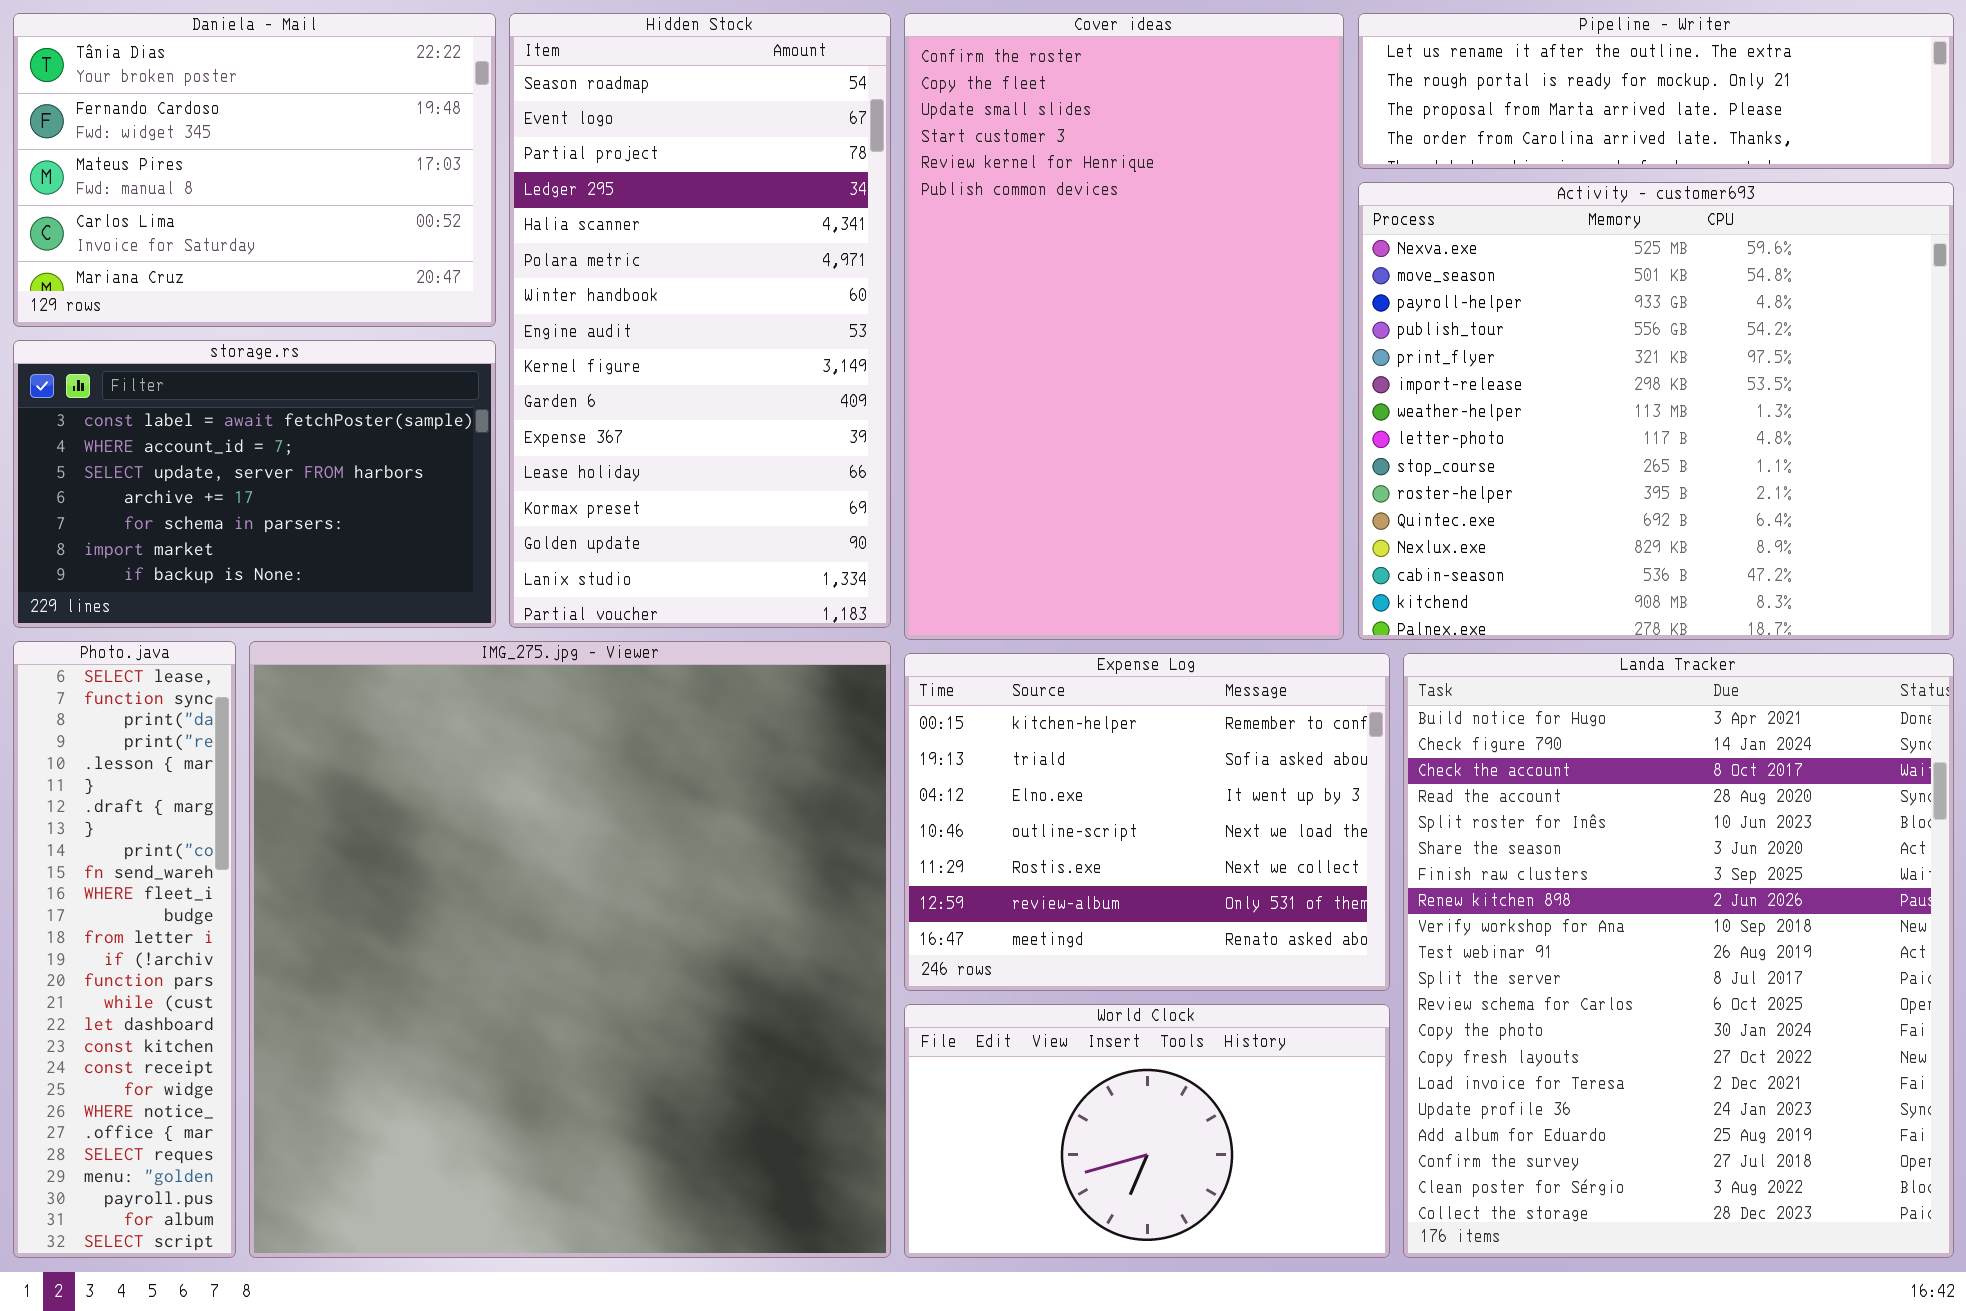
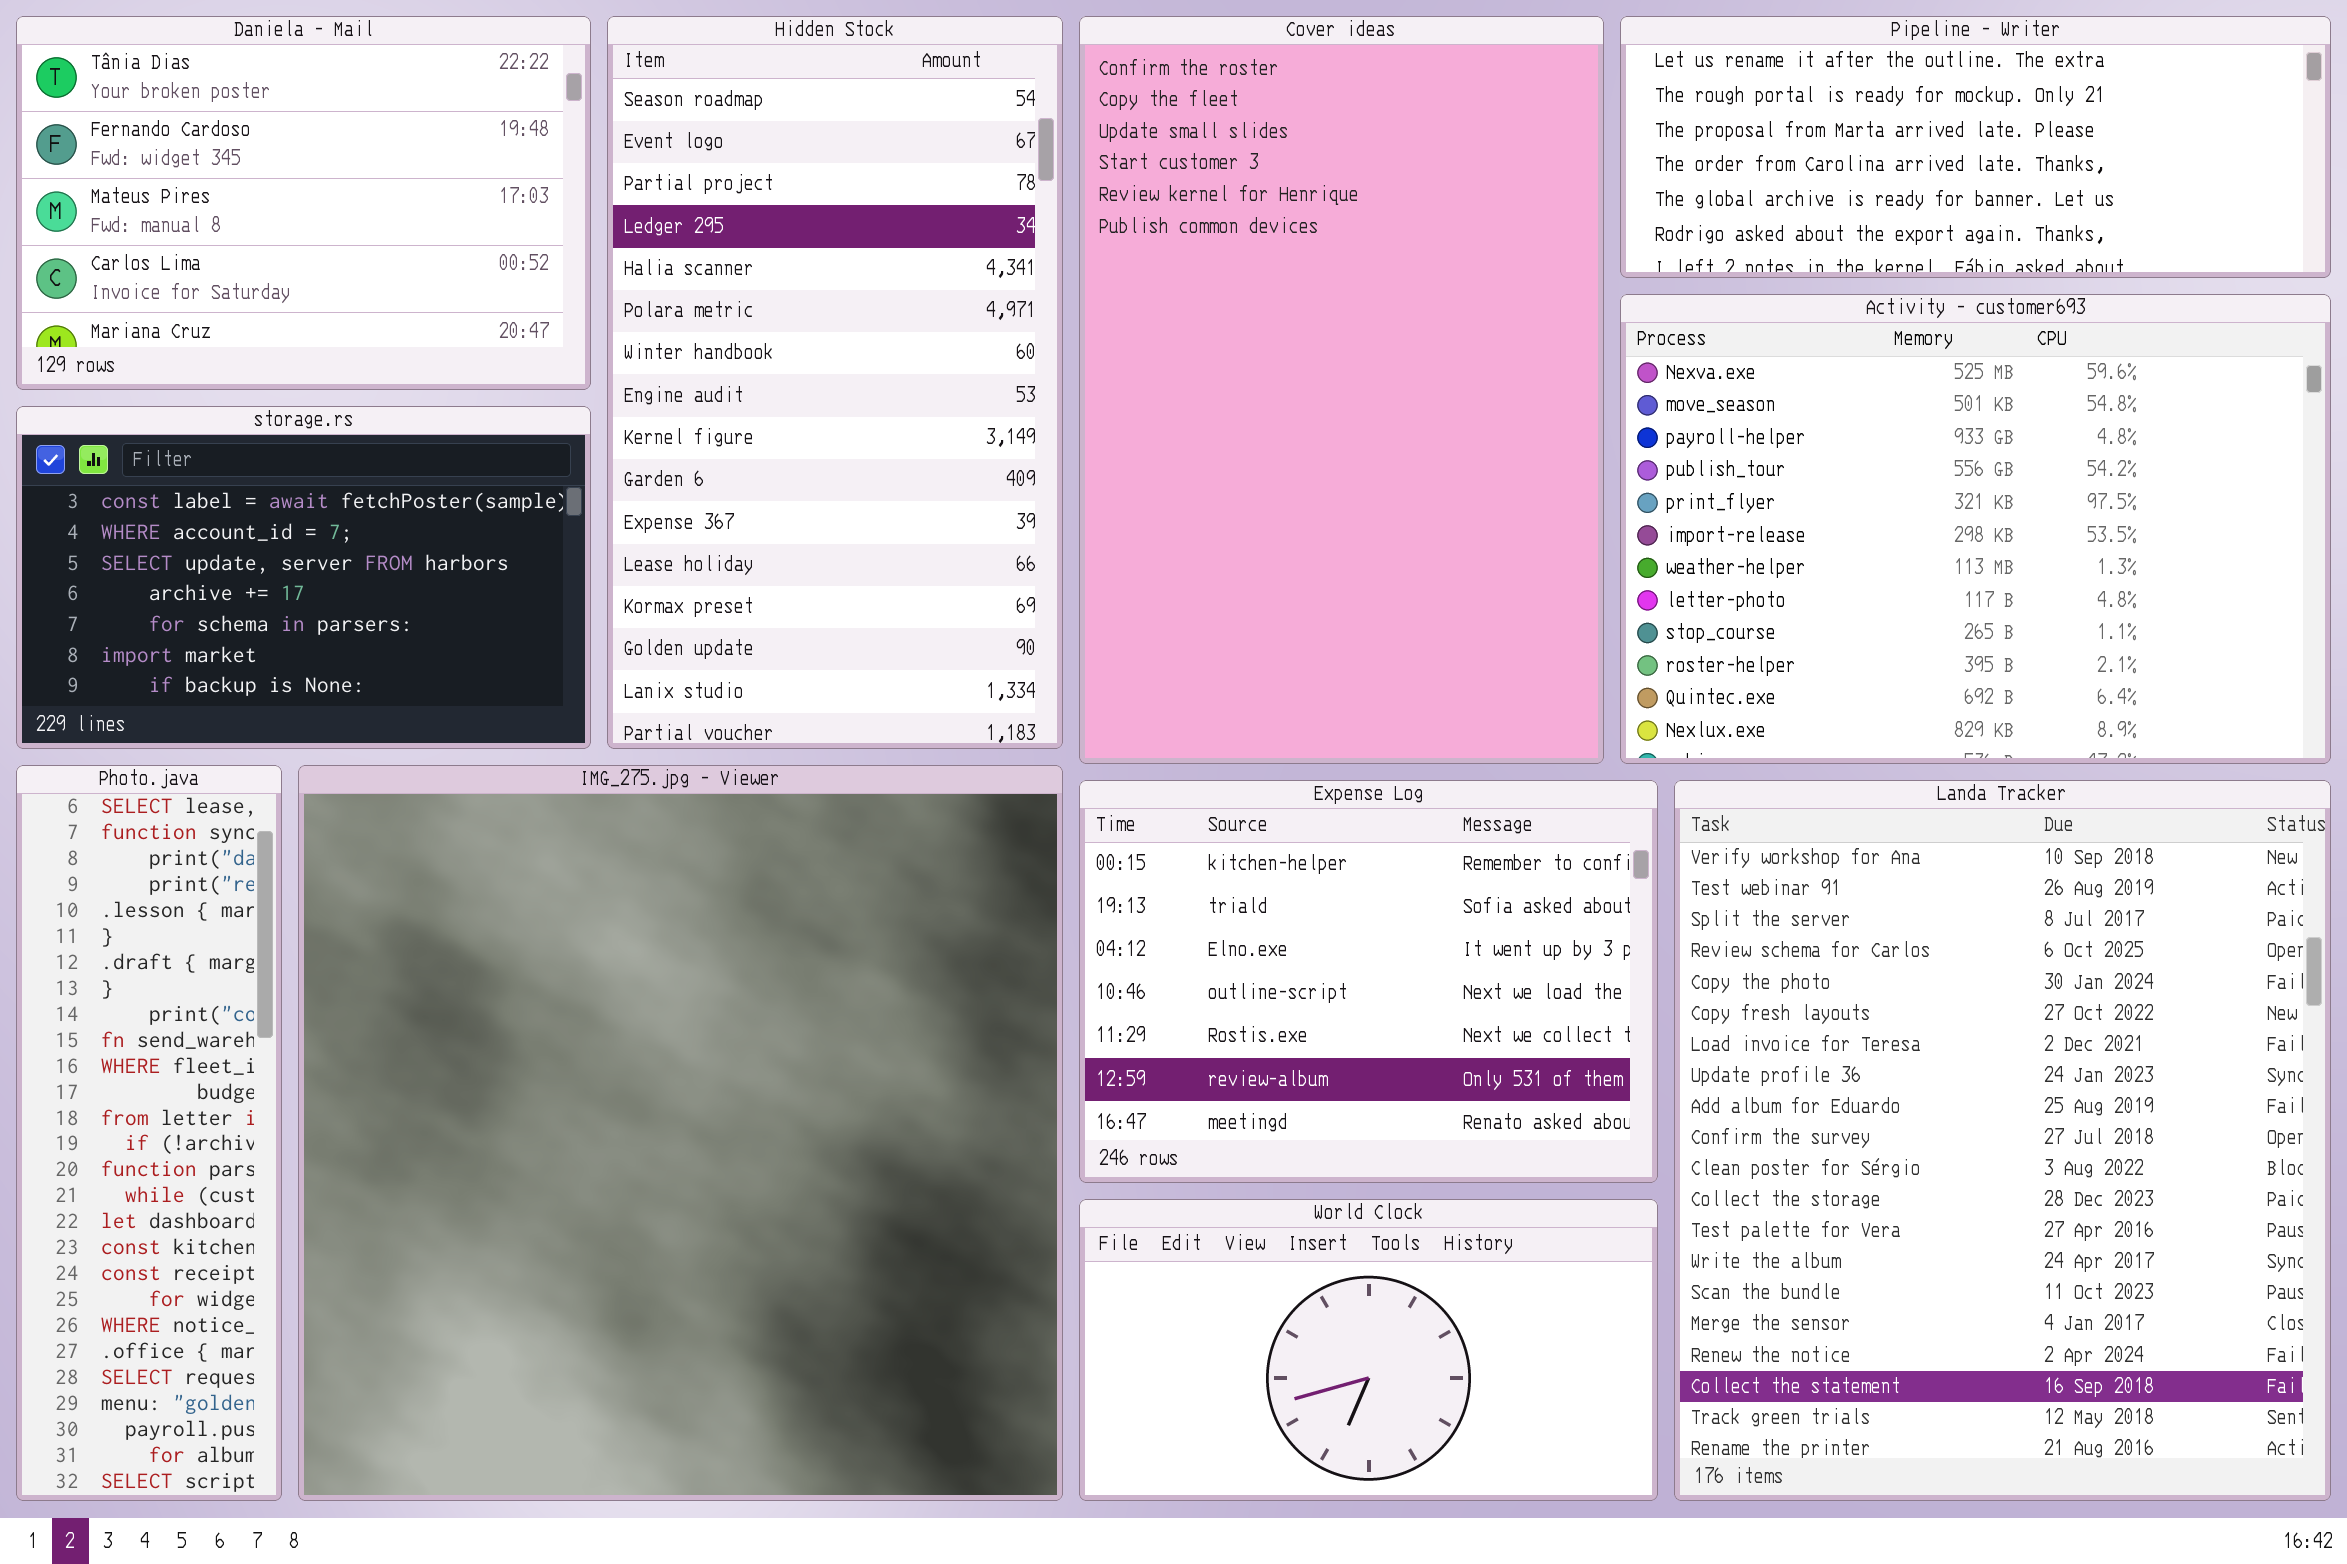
Pipeline - Writer: [1358,13,1954,169] -> [1620,16,2331,278], resized
Activity - customer693: [1358,182,1954,640] -> [1620,294,2331,764], resized
Landa Tracker: [1403,653,1954,1258] -> [1674,780,2331,1501], scrolled down 8 rows

